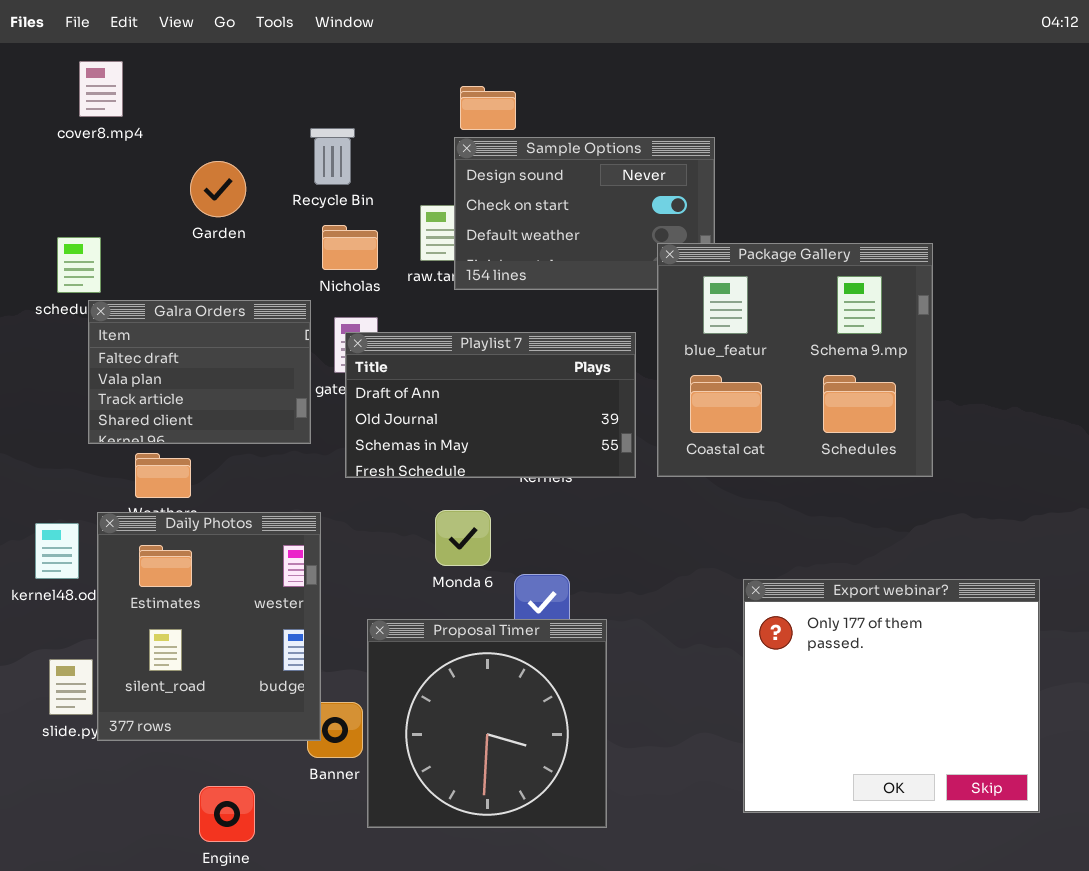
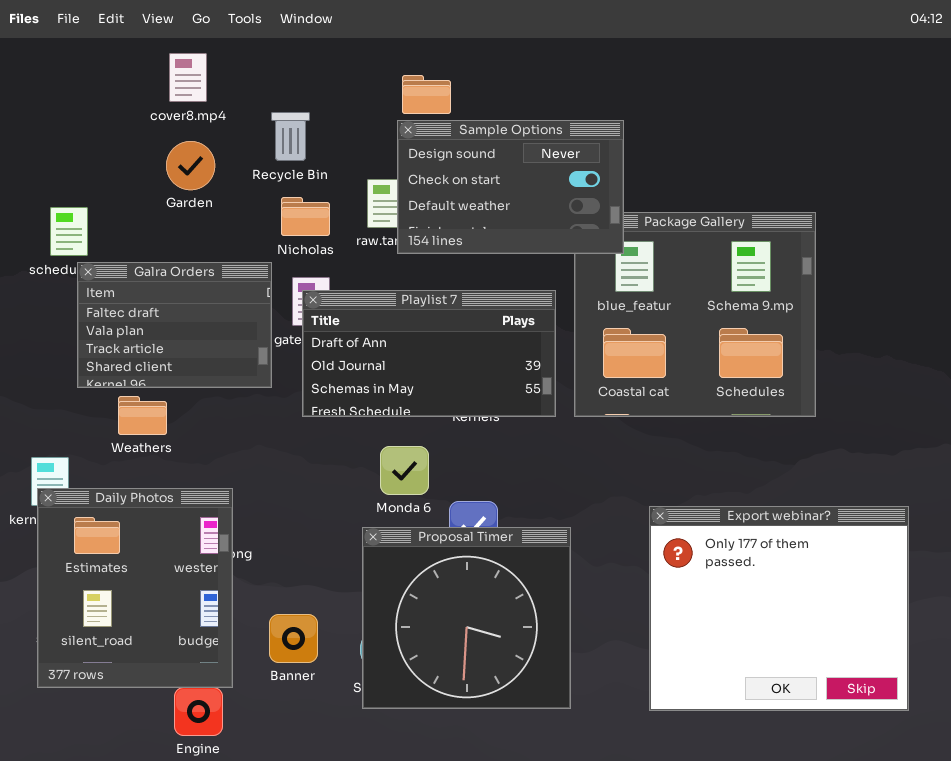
cover8.mp4: [79,61,123,117] -> [169,53,207,102], moved
Sample Options: [454,137,715,290] -> [397,120,624,254], raised
Daily Photos: [97,512,321,741] -> [37,488,233,688], moved
Proposal Timer: [367,619,607,828] -> [362,527,571,709], moved

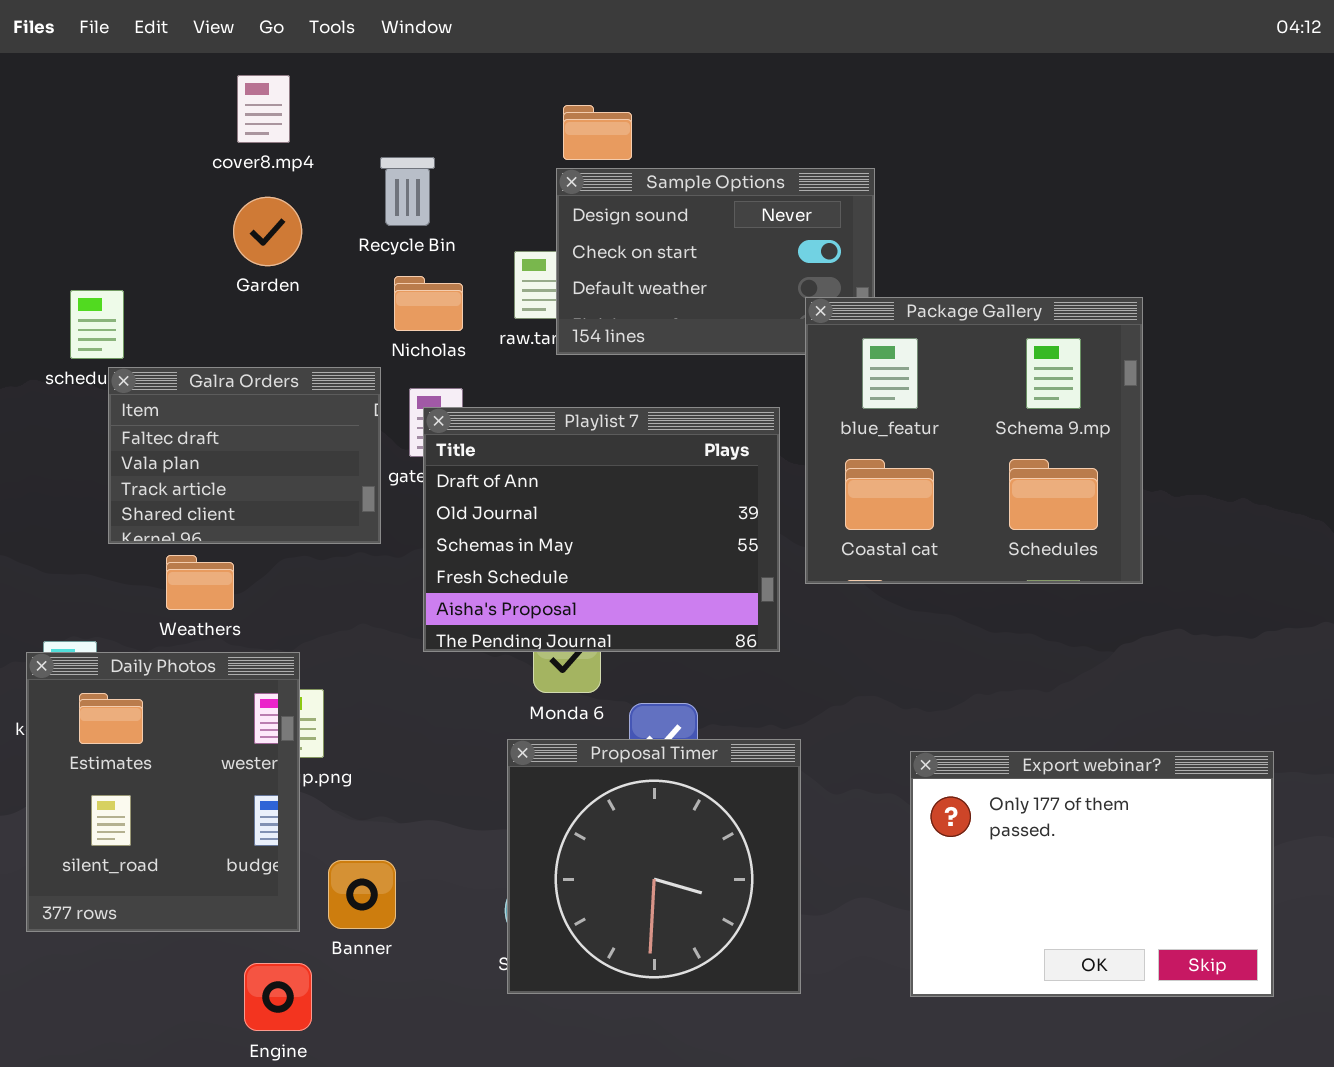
Package Gallery: [574,212,816,417] -> [805,297,1143,584], raised
Playlist 7: [302,290,556,417] -> [423,407,780,652], resized
Daily Photos: [37,488,233,688] -> [26,652,300,932], moved
Export webinar?: [649,506,909,711] -> [910,751,1274,997], resized
Banner: [269,614,318,663] -> [328,860,396,929], moved

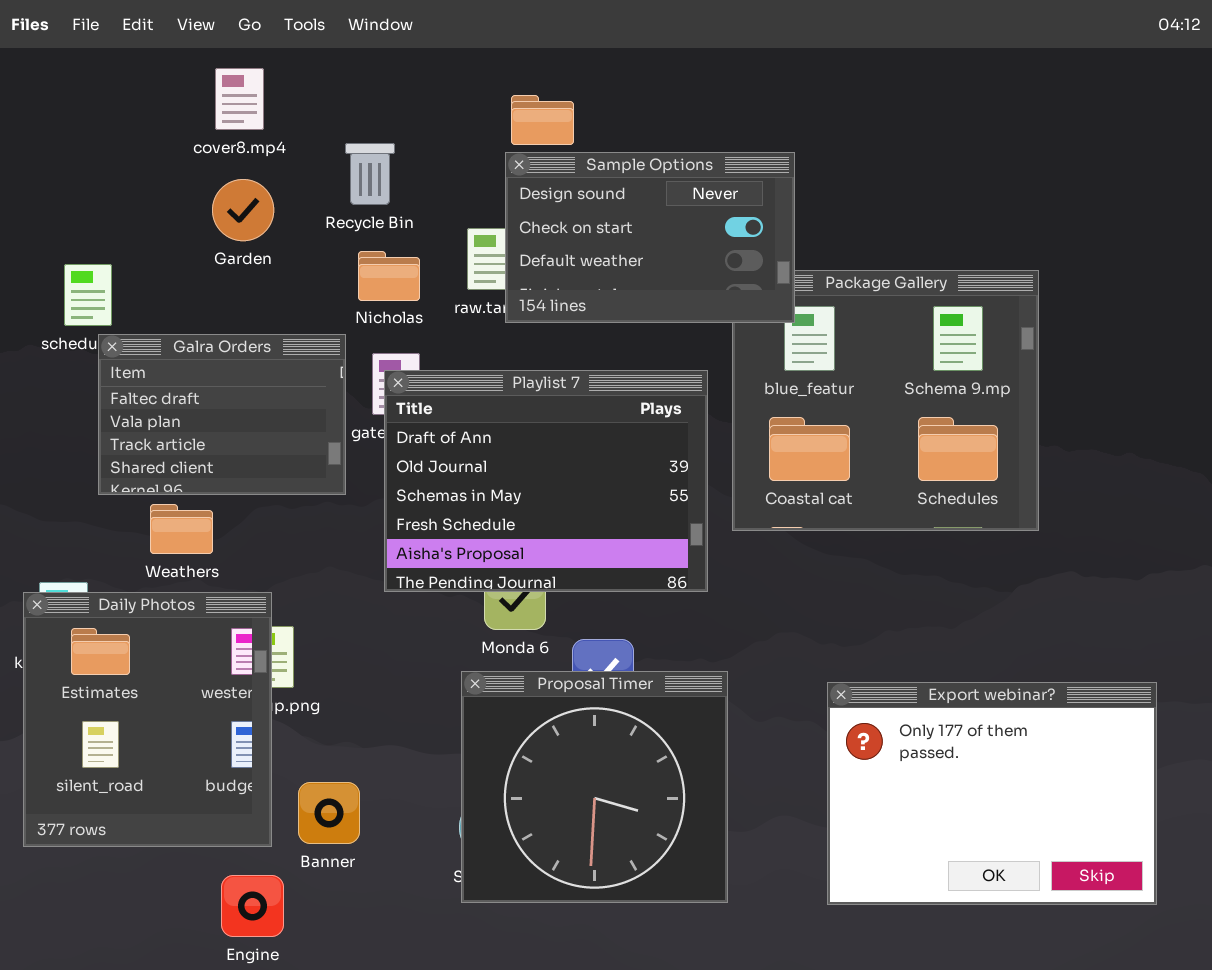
Sample Options: [556,168,875,355] -> [505,152,795,323], raised

